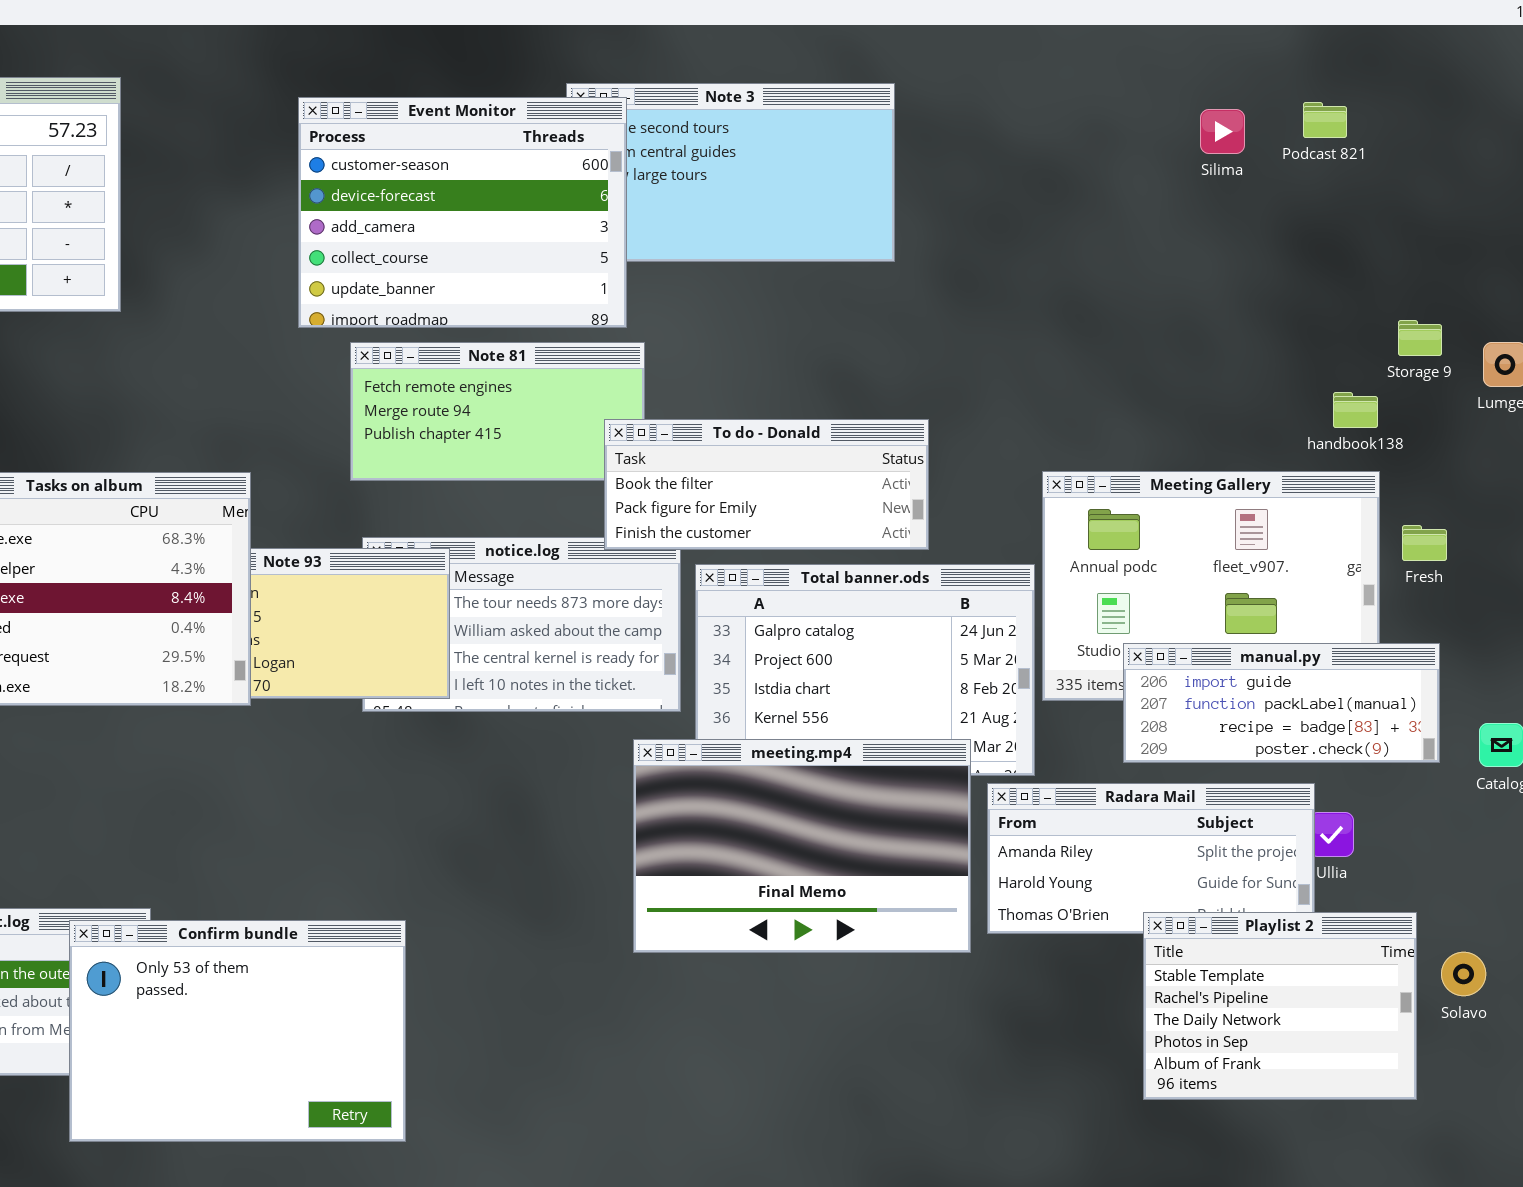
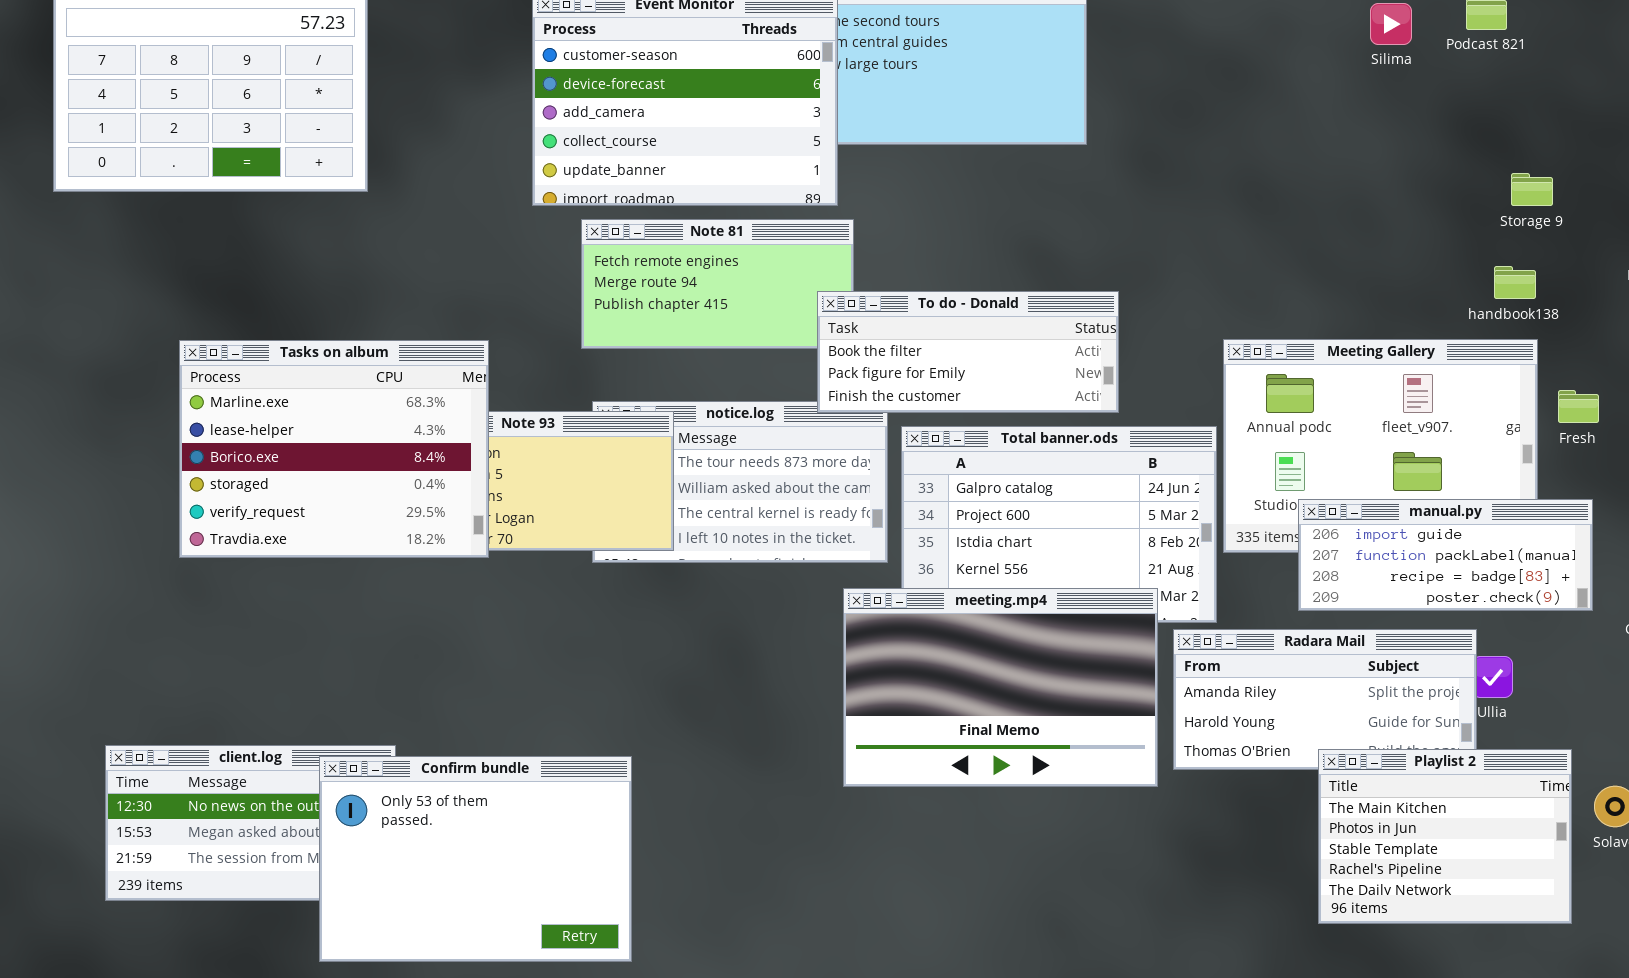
Storage 9: [1398,320,1442,356] -> [1511,173,1553,206], moved
Playlist 2: [1143,912,1417,1100] -> [1318,749,1572,924], scrolled up 2 rows

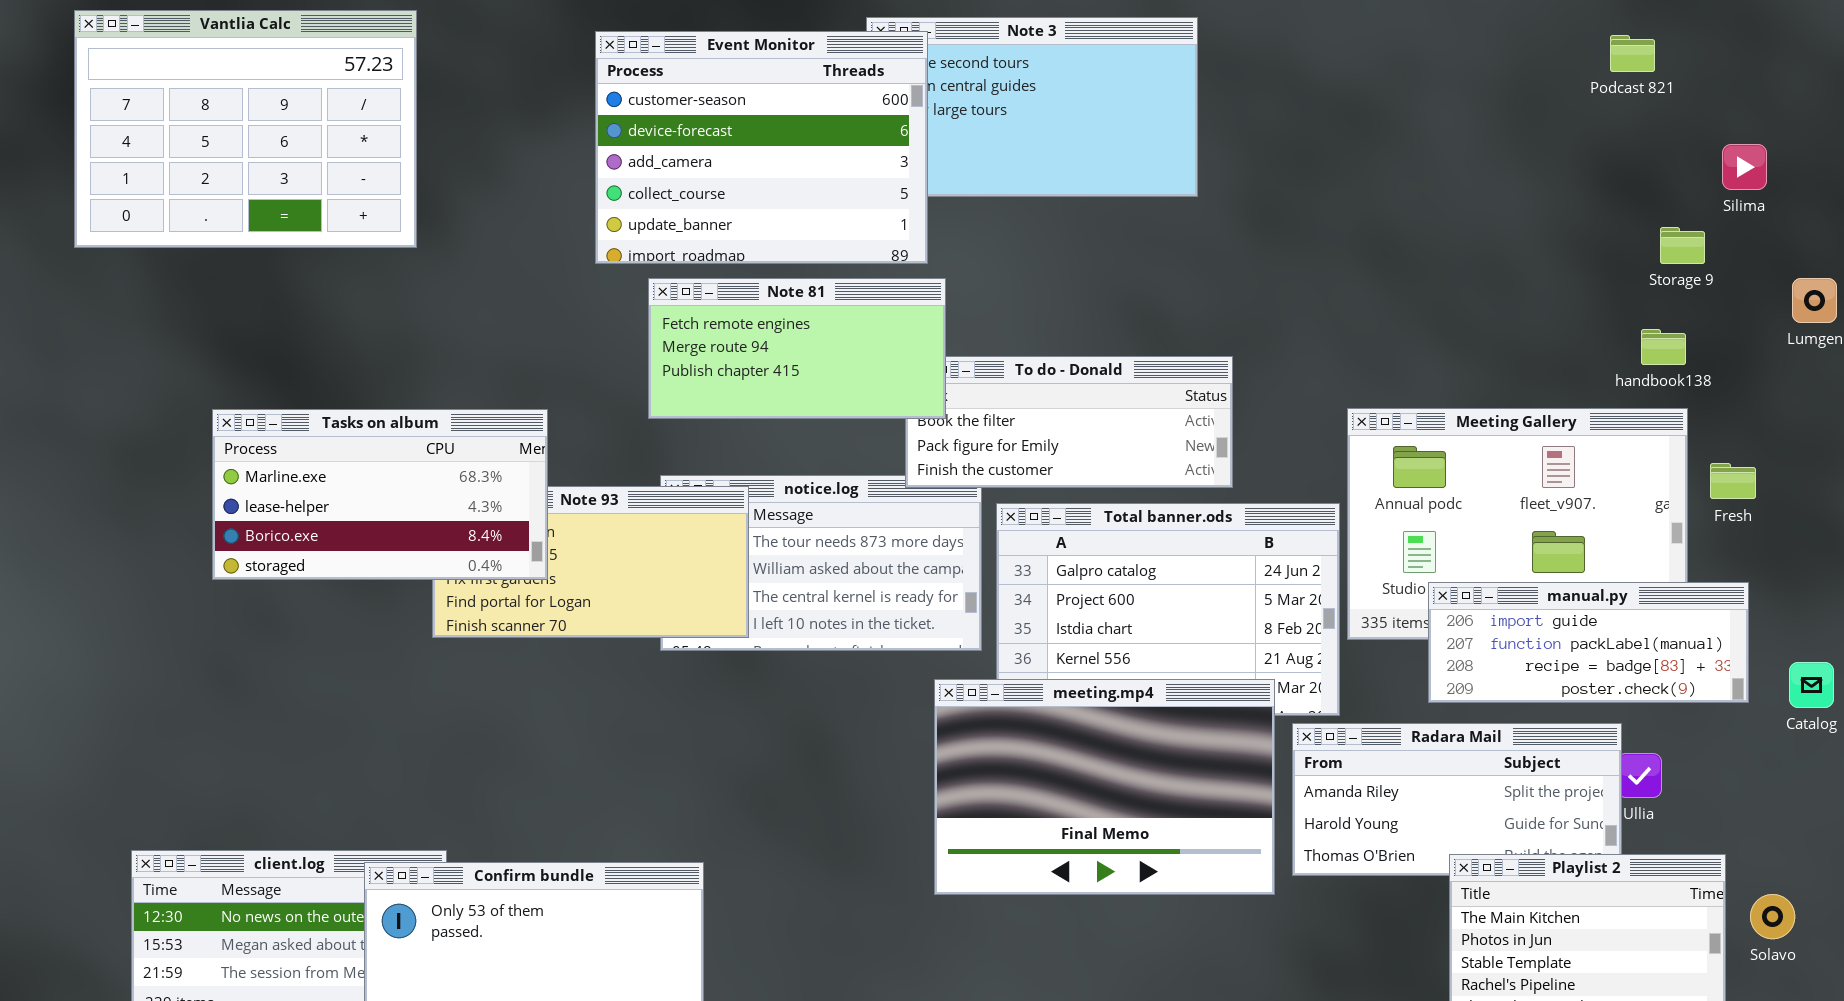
Silima: [1370,3,1412,45] -> [1722,144,1767,190], moved
Note 81: [581,219,854,349] -> [648,278,946,419], raised
Tasks on album: [179,340,489,558] -> [212,409,548,580], resized

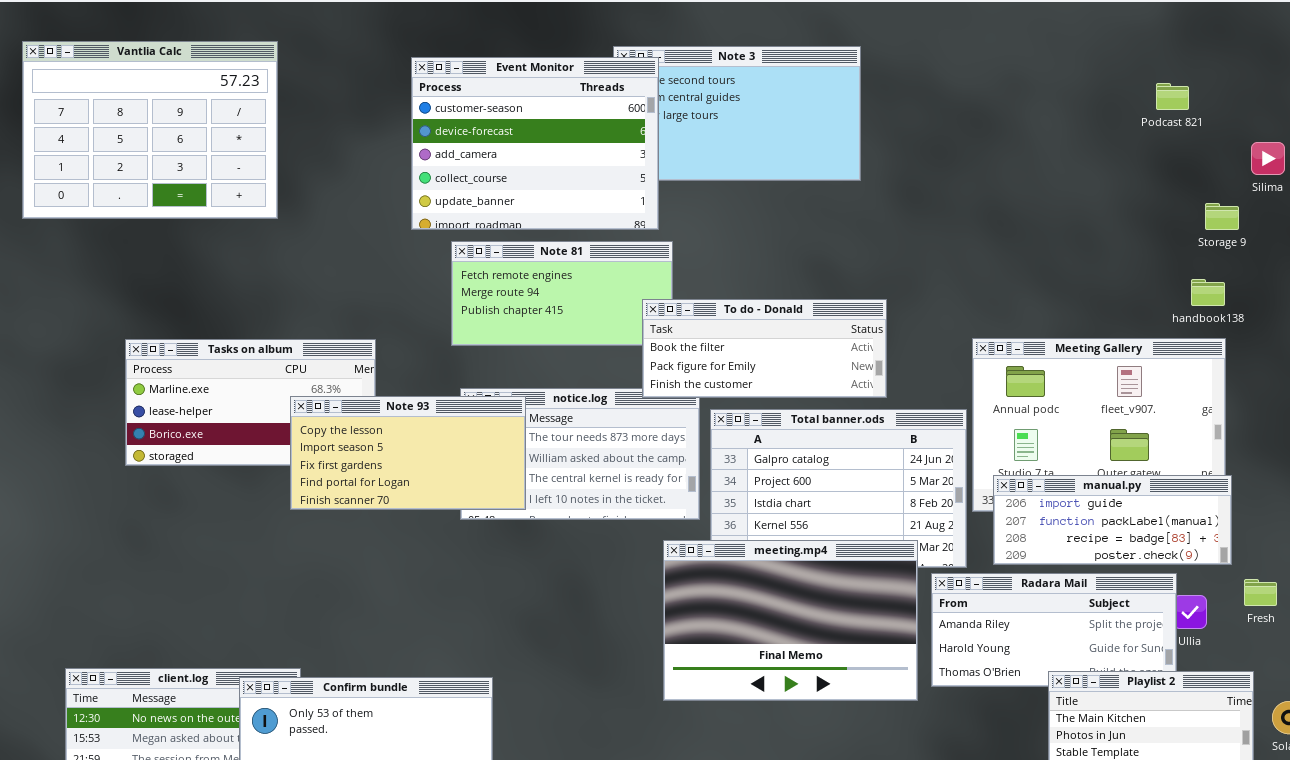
Podcast 821: [1610,35,1655,72] -> [1156,83,1189,110], moved
To do - Donald: [905,356,1233,488] -> [642,299,887,398], raised
Fresh: [1710,463,1756,499] -> [1244,579,1277,606], moved
Note 93: [432,486,749,638] -> [290,396,526,510], raised
manual.py: [1428,582,1749,703] -> [993,475,1232,565], moved

